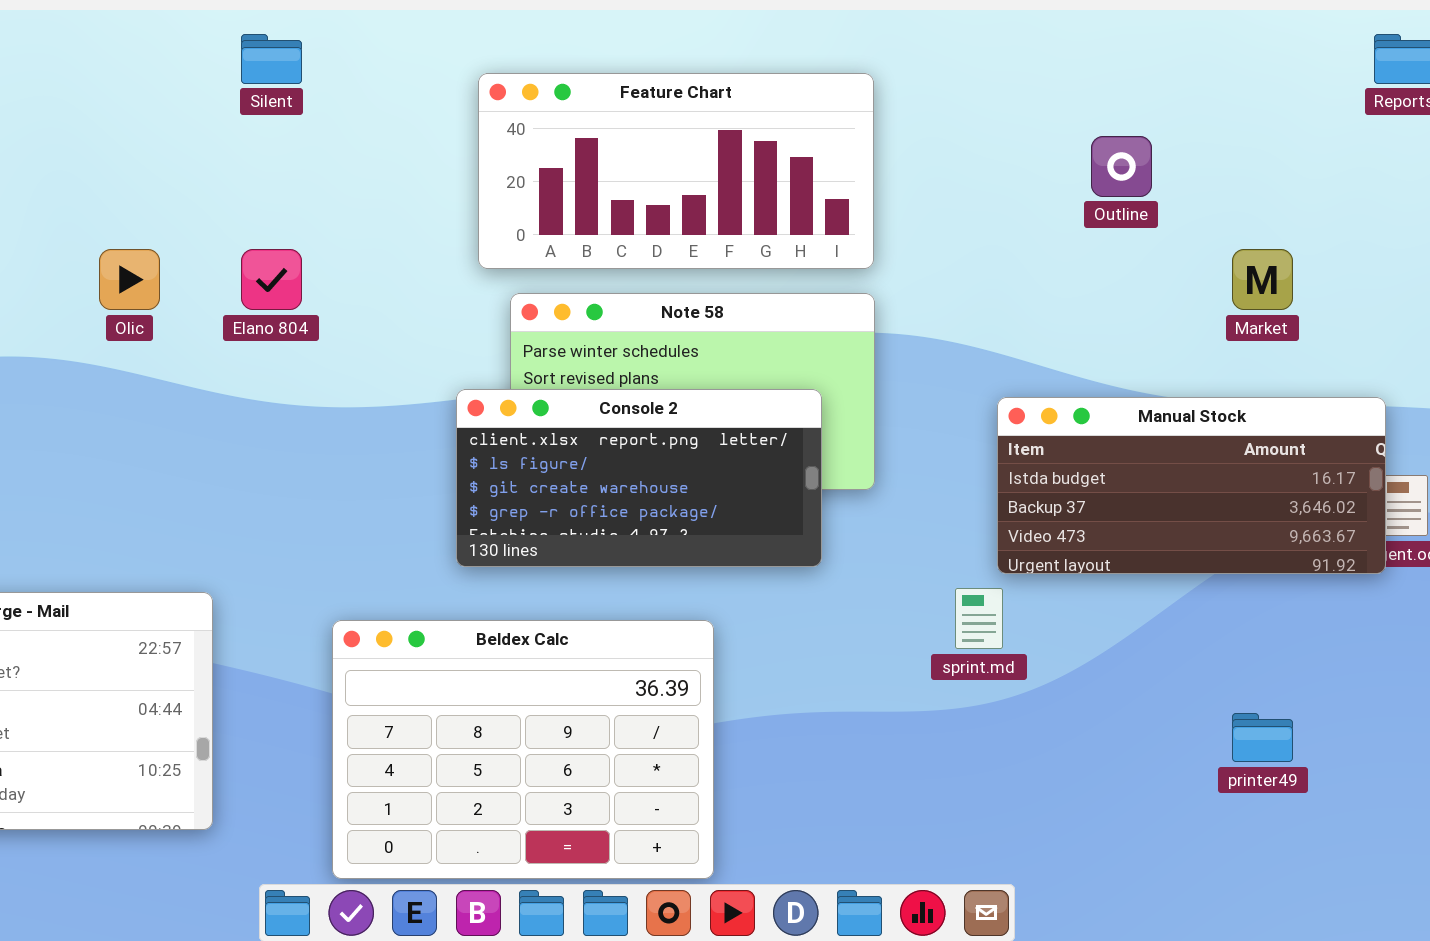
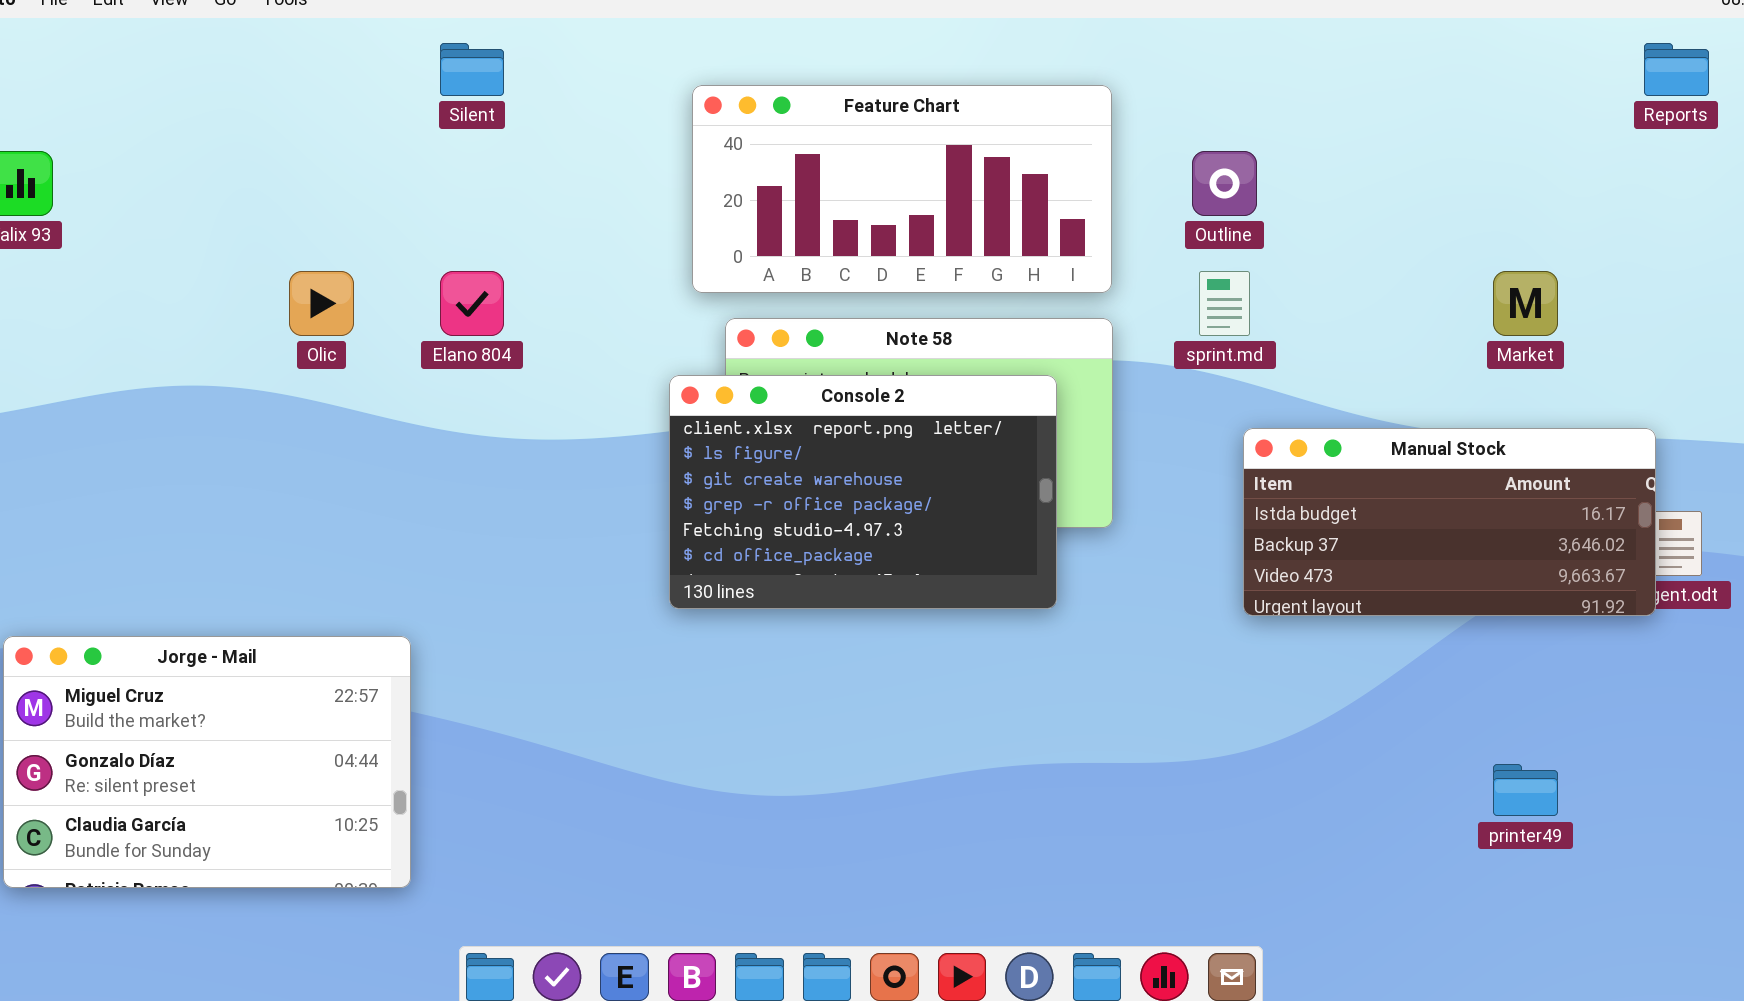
Outline: [1091,136,1152,197] -> [1192,151,1257,216], moved
Console 2: [456,389,822,567] -> [669,375,1057,609], resized
sprint.md: [955,588,1003,649] -> [1199,271,1250,336], moved
Beldex Calc: [332,620,714,879] -> none, closed

